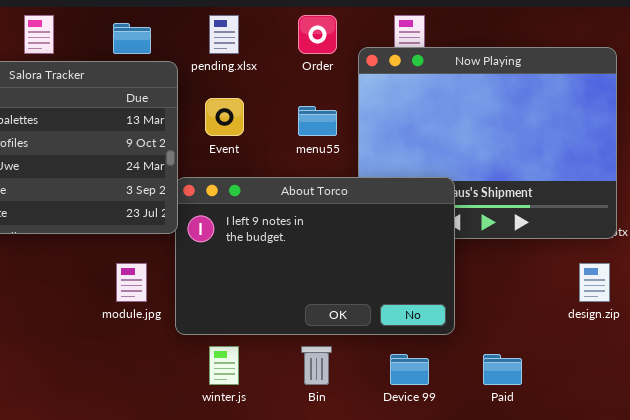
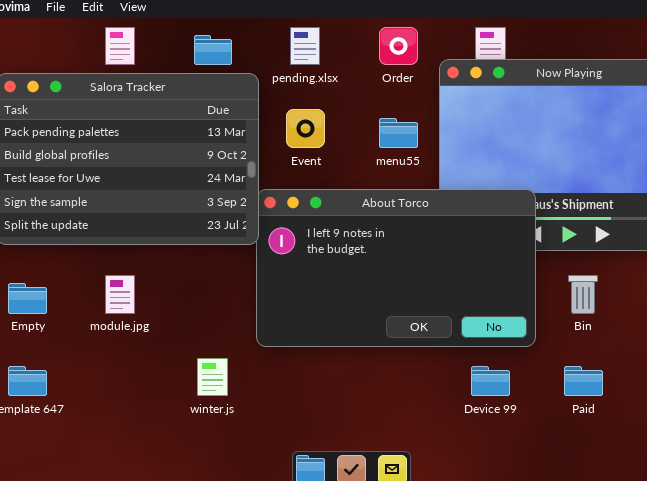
module.jpg: [116,263,147,302] -> [105,275,135,314], moved
winter.js: [209,346,239,385] -> [197,358,228,396], moved
Bin: [301,346,332,385] -> [568,275,598,314], moved

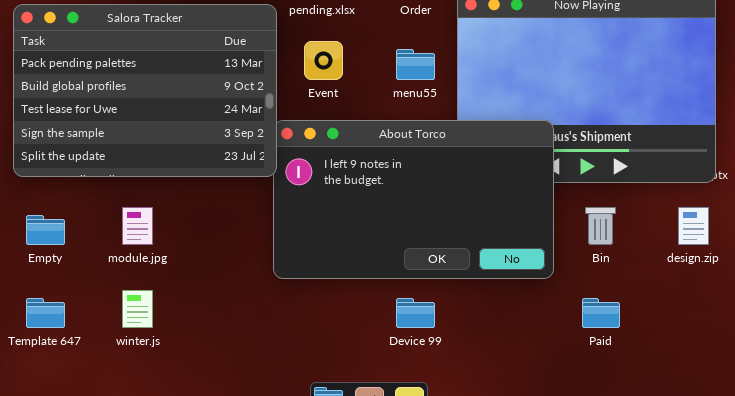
winter.js: [197,358,228,396] -> [122,290,153,328], moved
Device 99: [471,366,510,396] -> [396,298,435,328], moved

